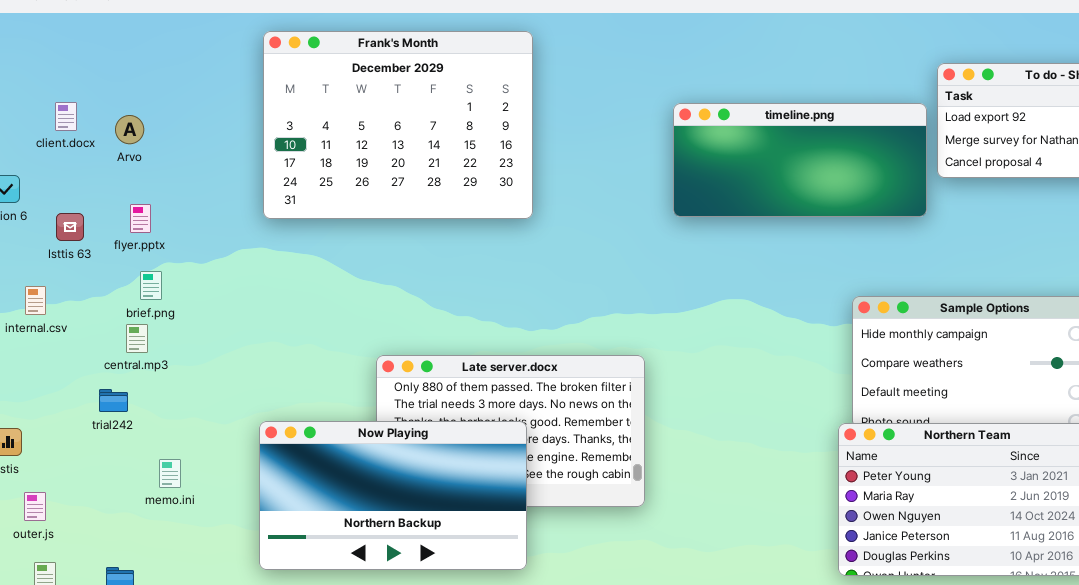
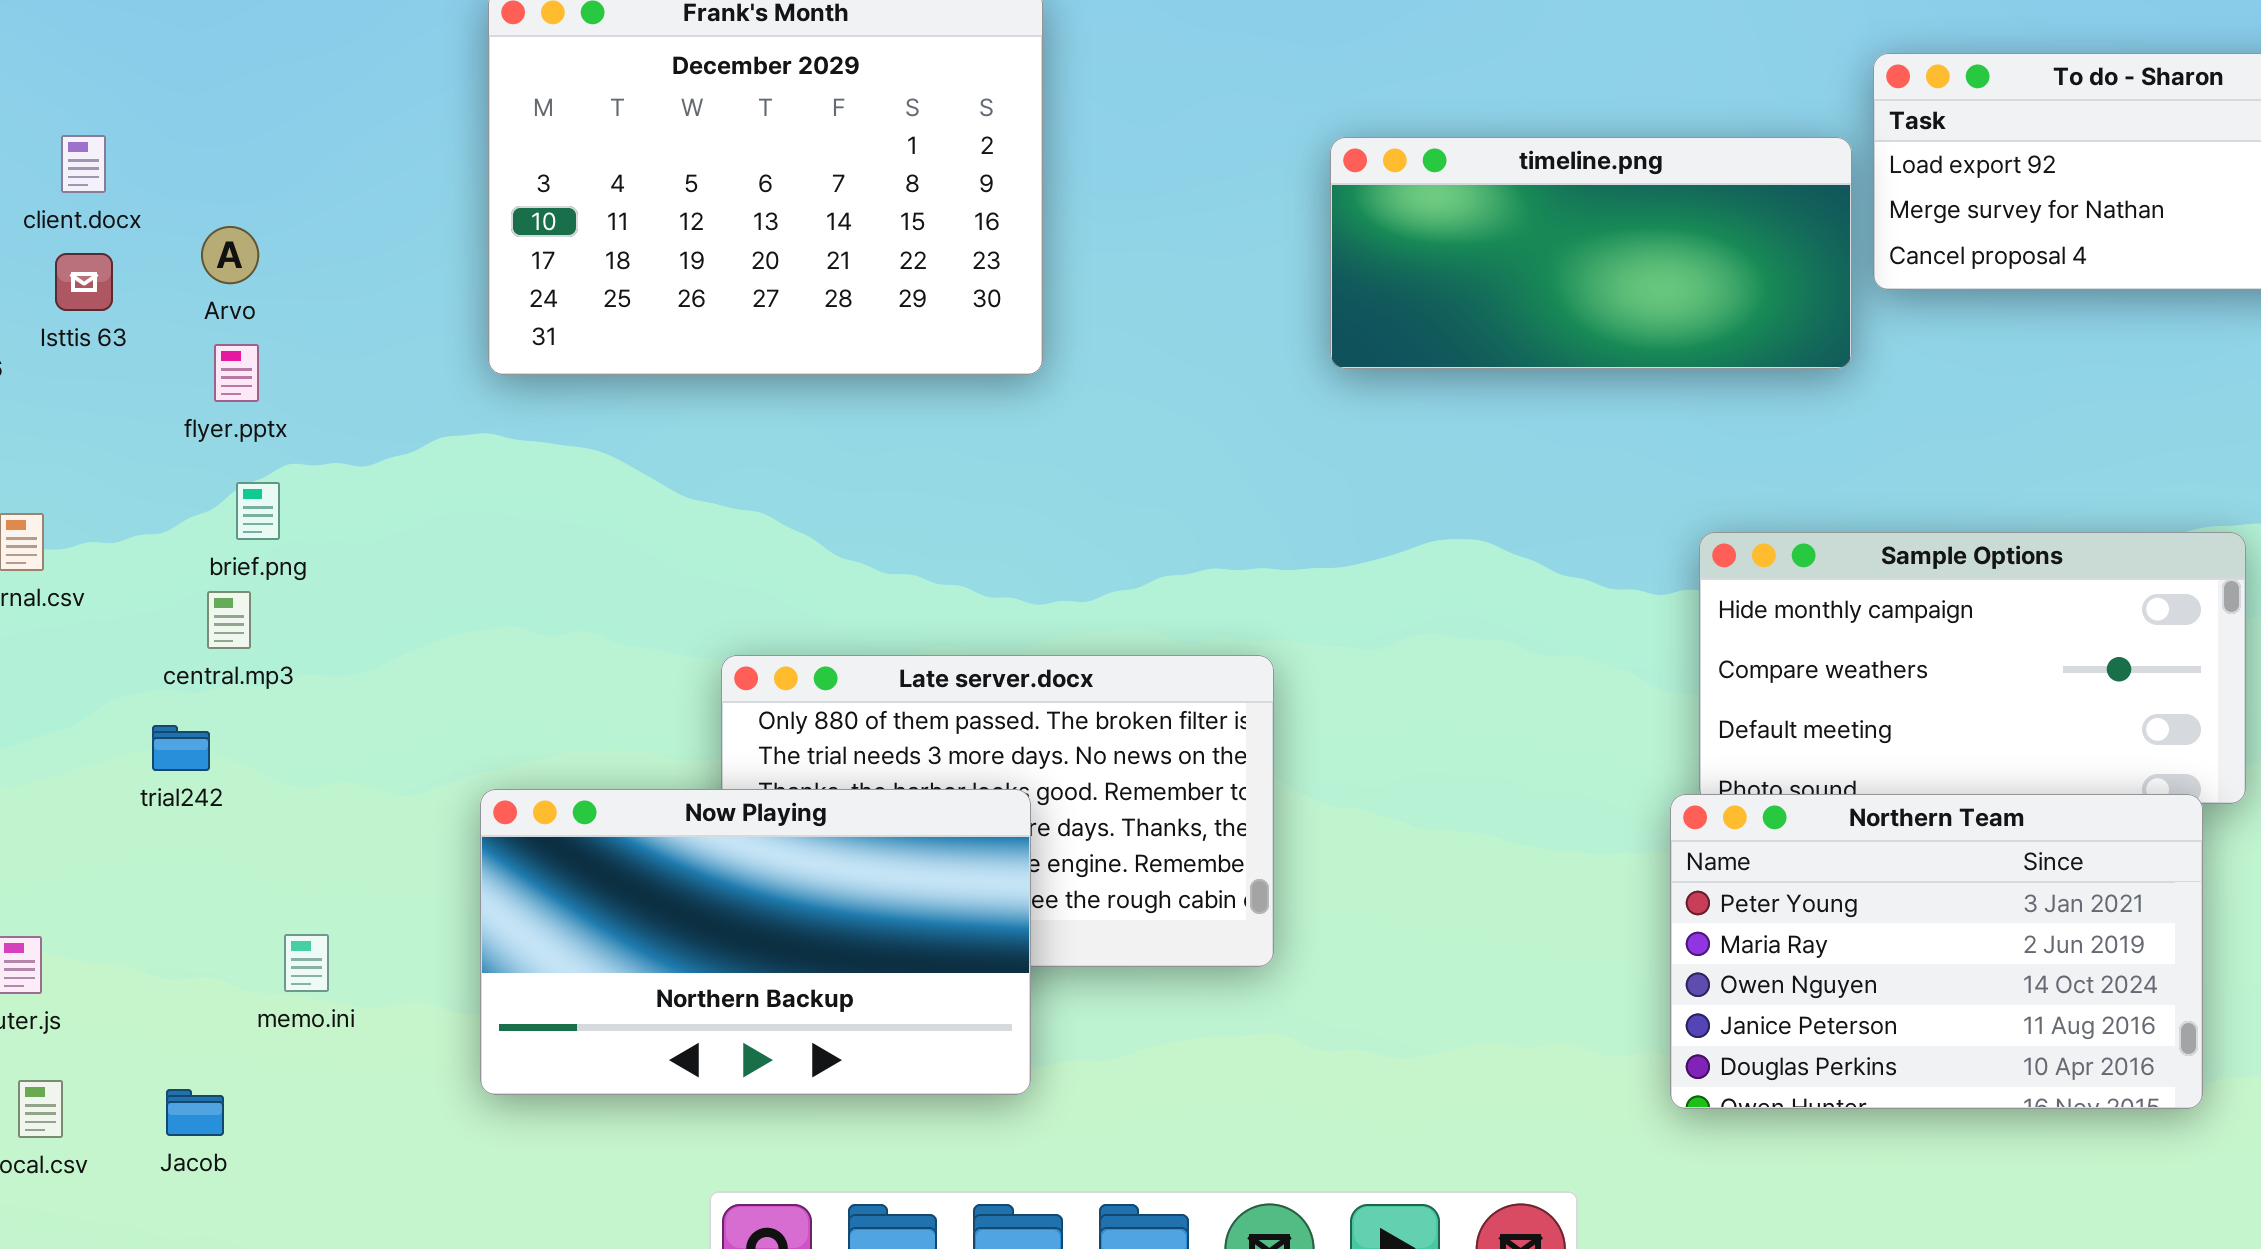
Arvo: [115,115,144,144] -> [201,226,259,284], moved
Isttis 63: [56,213,84,241] -> [55,253,113,311], moved
memo.ini: [159,459,181,488] -> [284,934,329,992], moved

